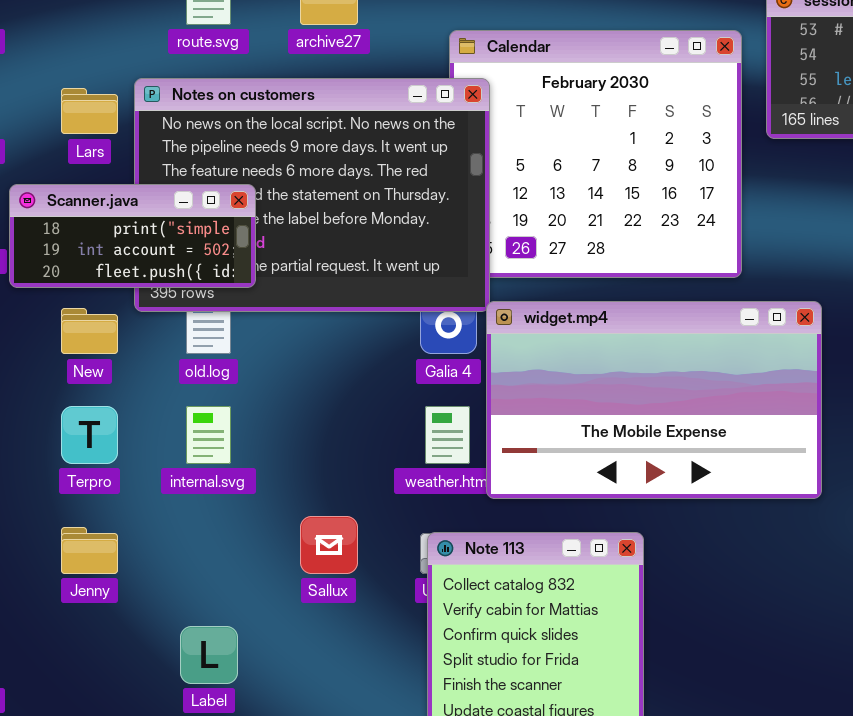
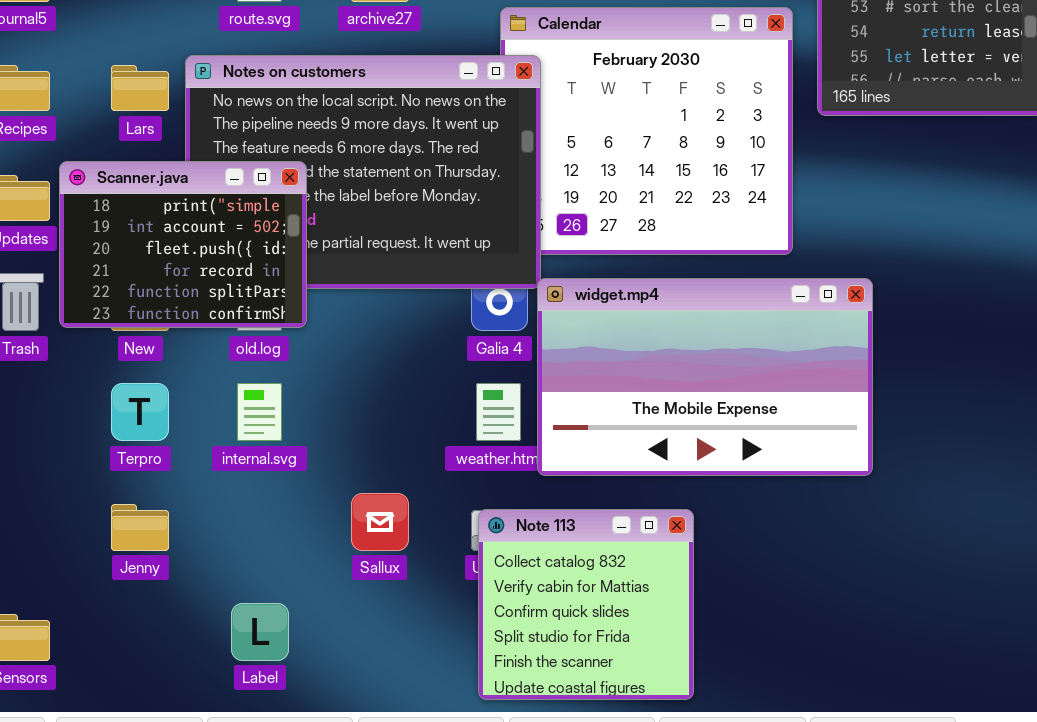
Scanner.java: [9,184,256,288] -> [59,161,307,328], resized

